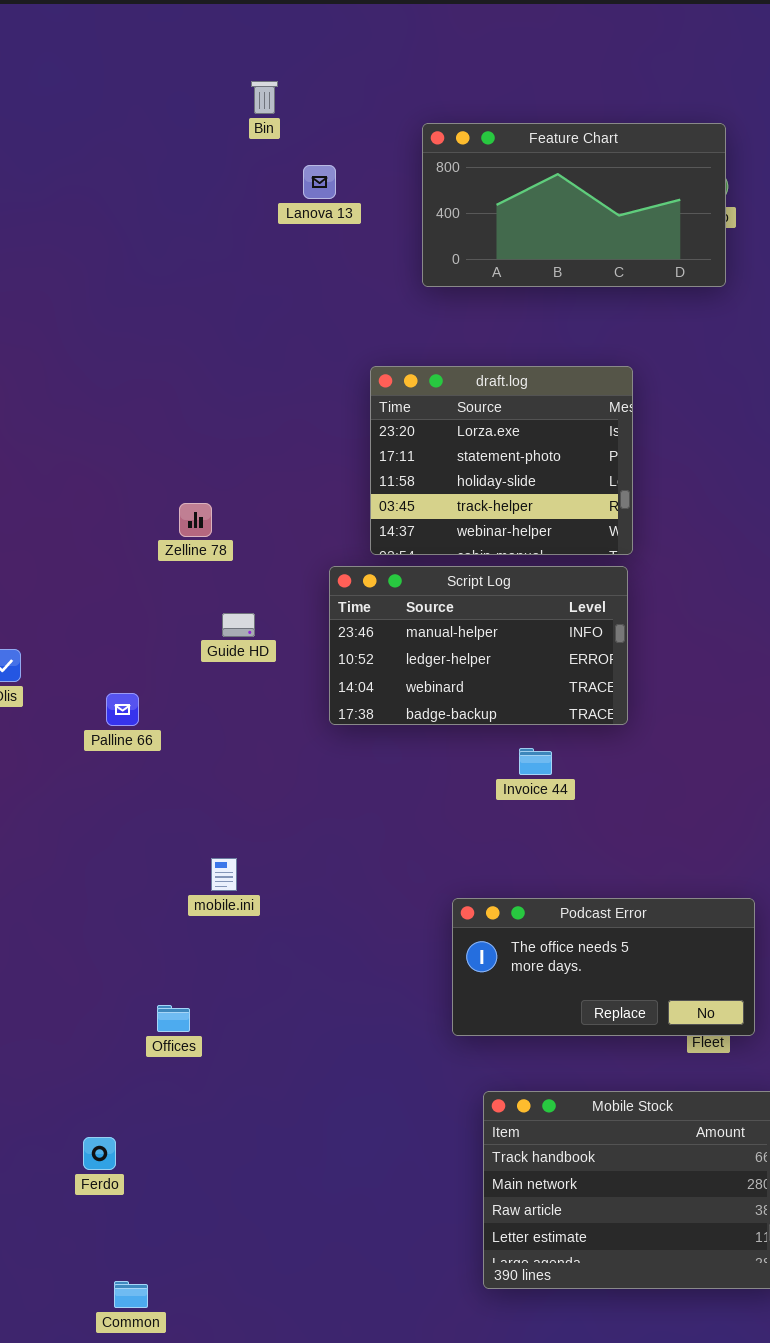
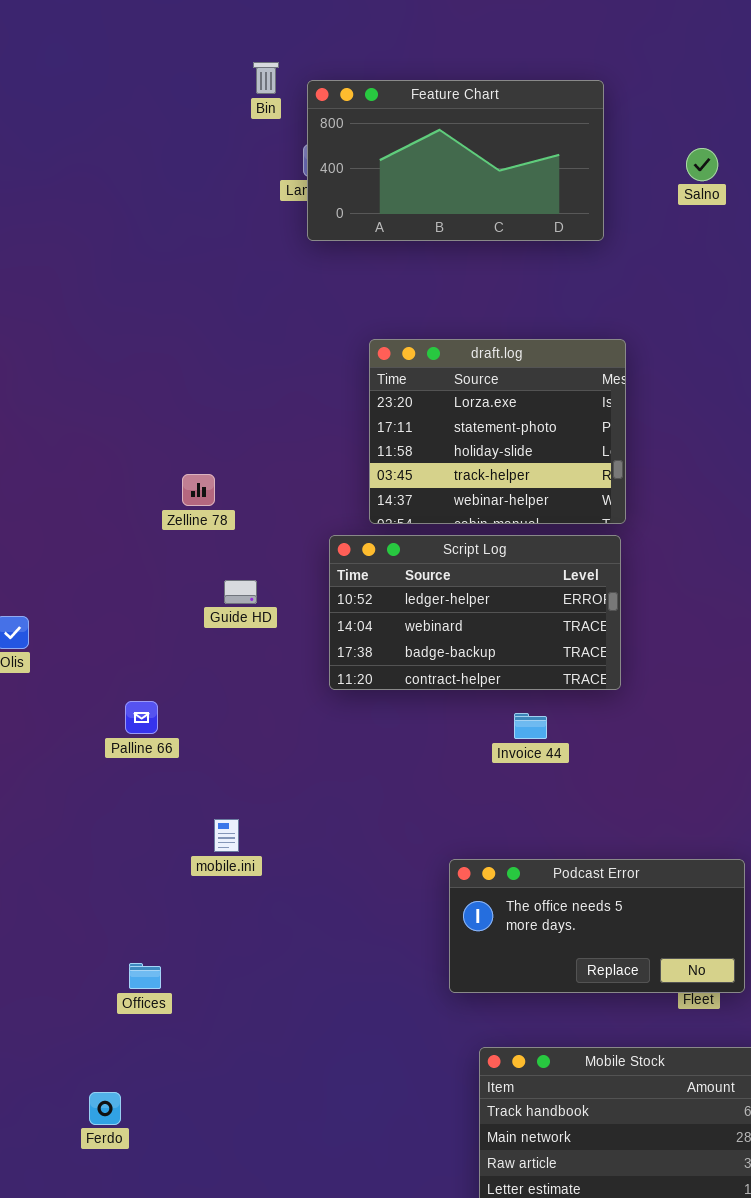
Feature Chart: [422,123,726,287] -> [307,80,604,241], moved
Script Log: [329,566,628,725] -> [329,535,621,690], scrolled down 1 row
Palline 66: [106,693,139,726] -> [125,701,158,734], moved
Offices: [157,1005,190,1032] -> [129,963,161,989], moved

